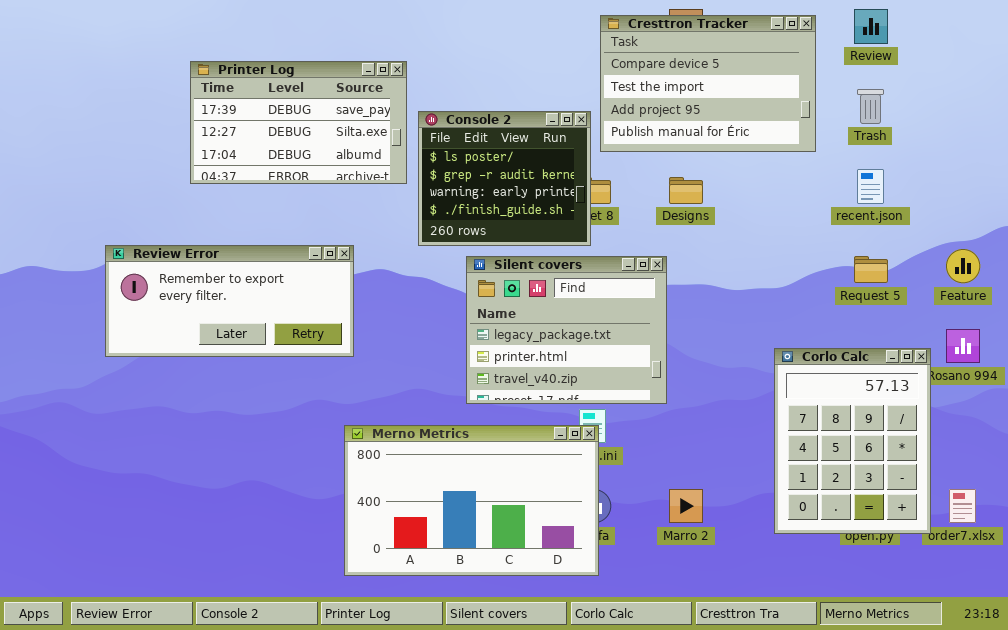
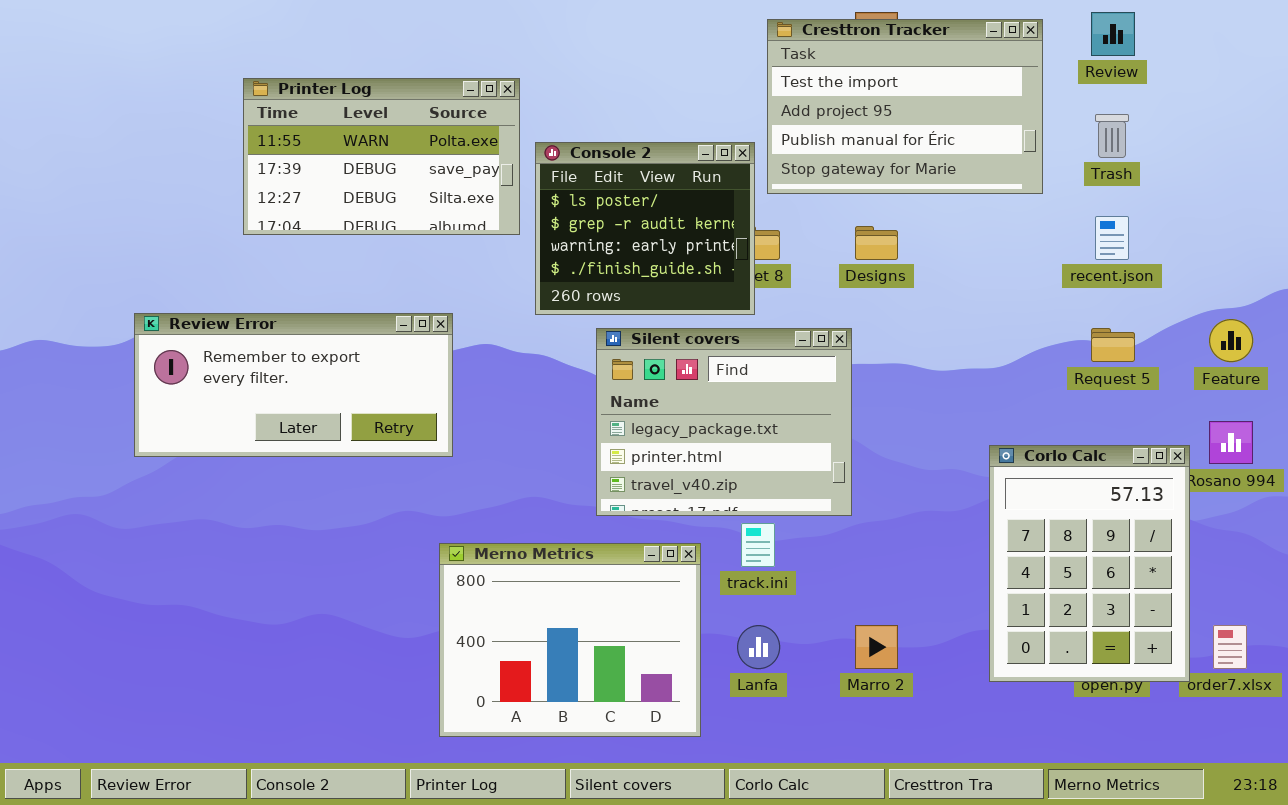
Cresttron Tracker: [600,15,816,152] -> [767,19,1043,194], scrolled down 1 row
Printer Log: [190,61,407,184] -> [243,78,520,235], scrolled up 1 row
Merno Metrics: [344,425,599,576] -> [439,543,701,737], resized

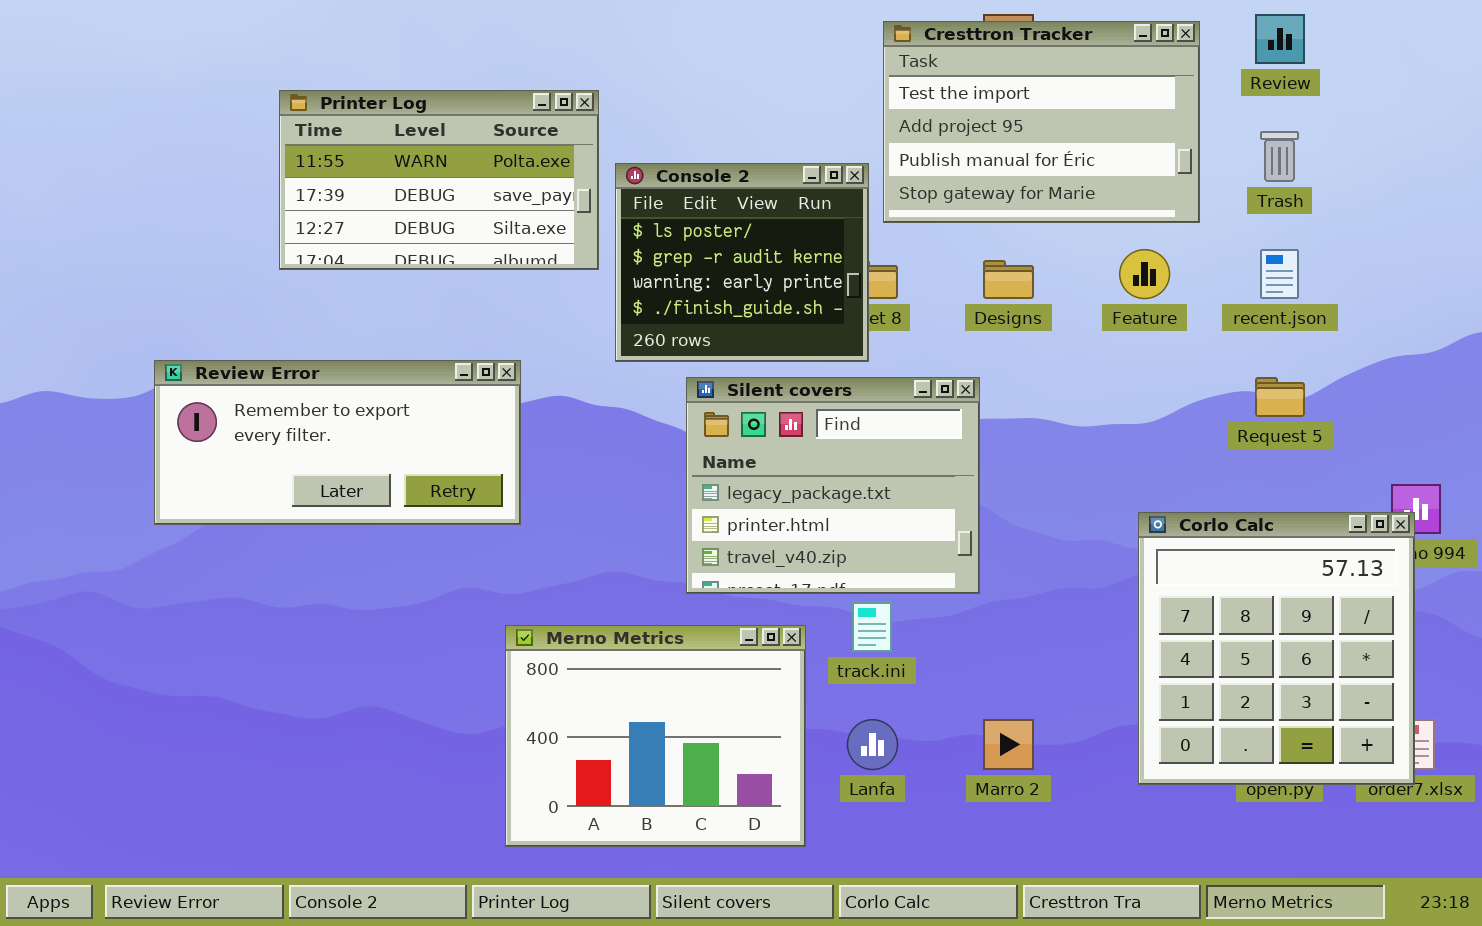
Feature: [1209,319,1253,362] -> [1119,249,1170,299], moved
Corlo Calc: [989,445,1190,682] -> [1138,512,1415,785], resized

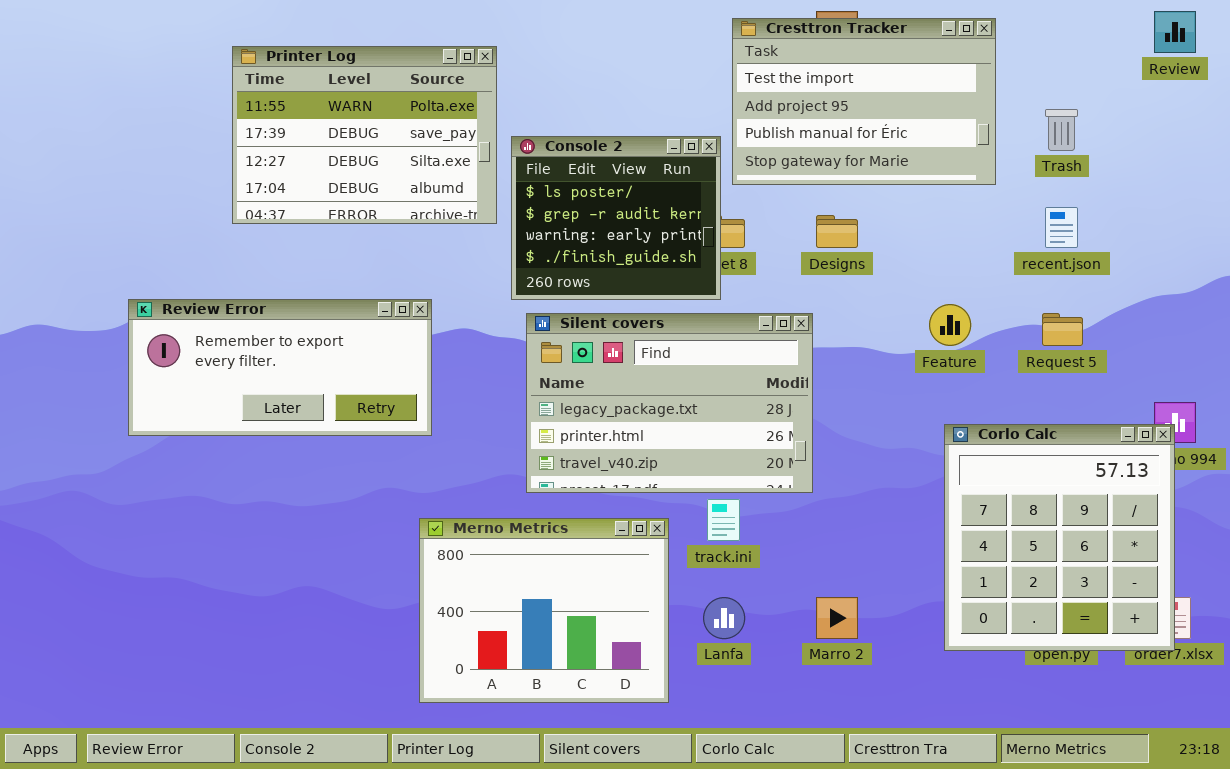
Review: [1255,14,1305,64] -> [1154,11,1196,53], moved
Printer Log: [279,90,599,270] -> [232,46,497,224], resized
Feature: [1119,249,1170,299] -> [929,304,971,346], moved
Silent covers: [686,377,980,594] -> [526,313,813,493], resized

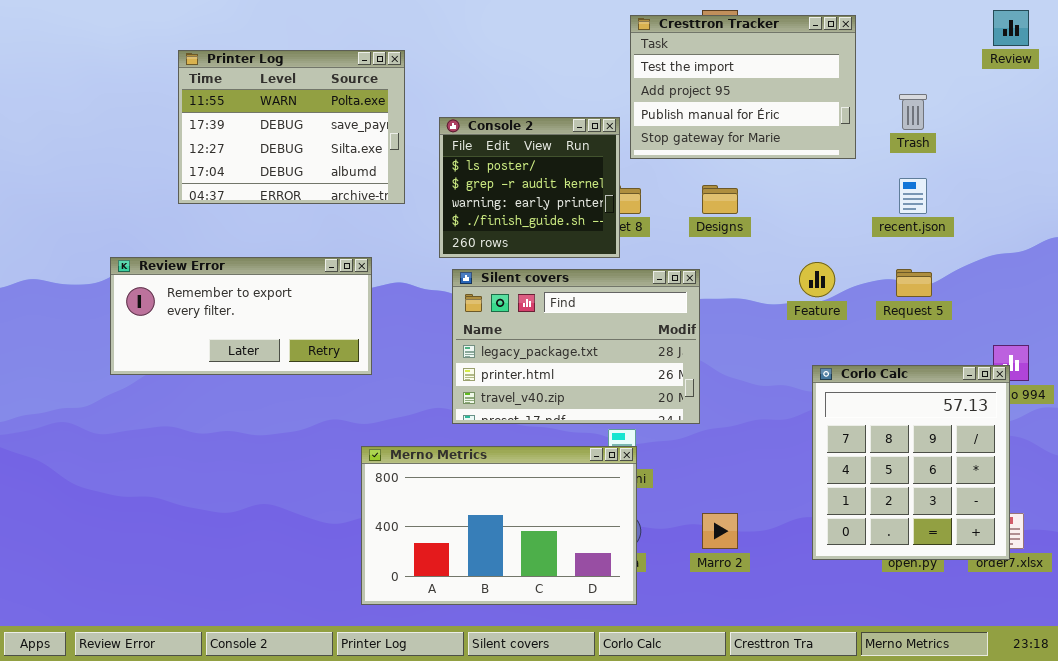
Printer Log: [232,46,497,224] -> [178,50,405,204], moved
Merno Metrics: [419,518,669,703] -> [361,446,637,605], resized

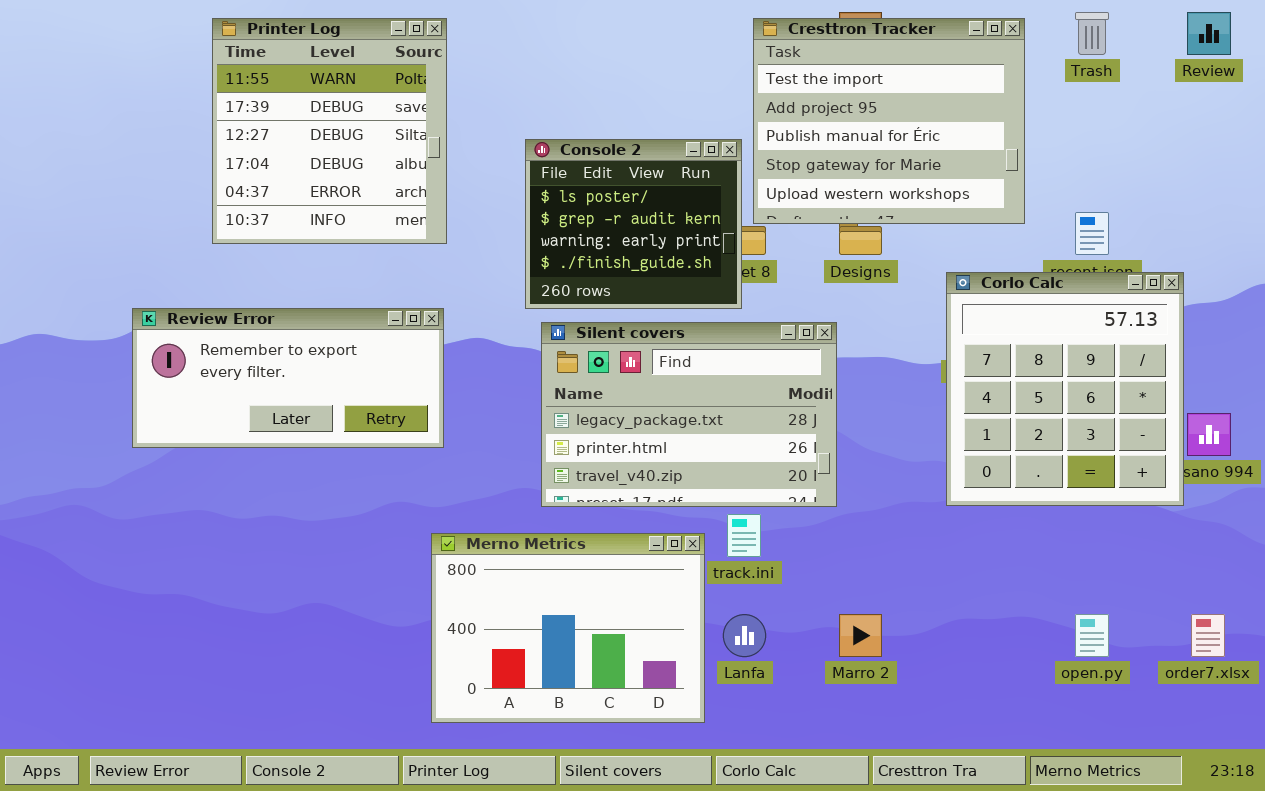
Cresttron Tracker: [630,15,856,159] -> [753,18,1025,224], resized
Printer Log: [178,50,405,204] -> [212,18,447,244], resized
Trash: [899,94,927,130] -> [1075,12,1109,55], moved
Corlo Calc: [812,365,1010,560] -> [946,272,1184,506], moved
Merno Metrics: [361,446,637,605] -> [431,533,705,723], resized

